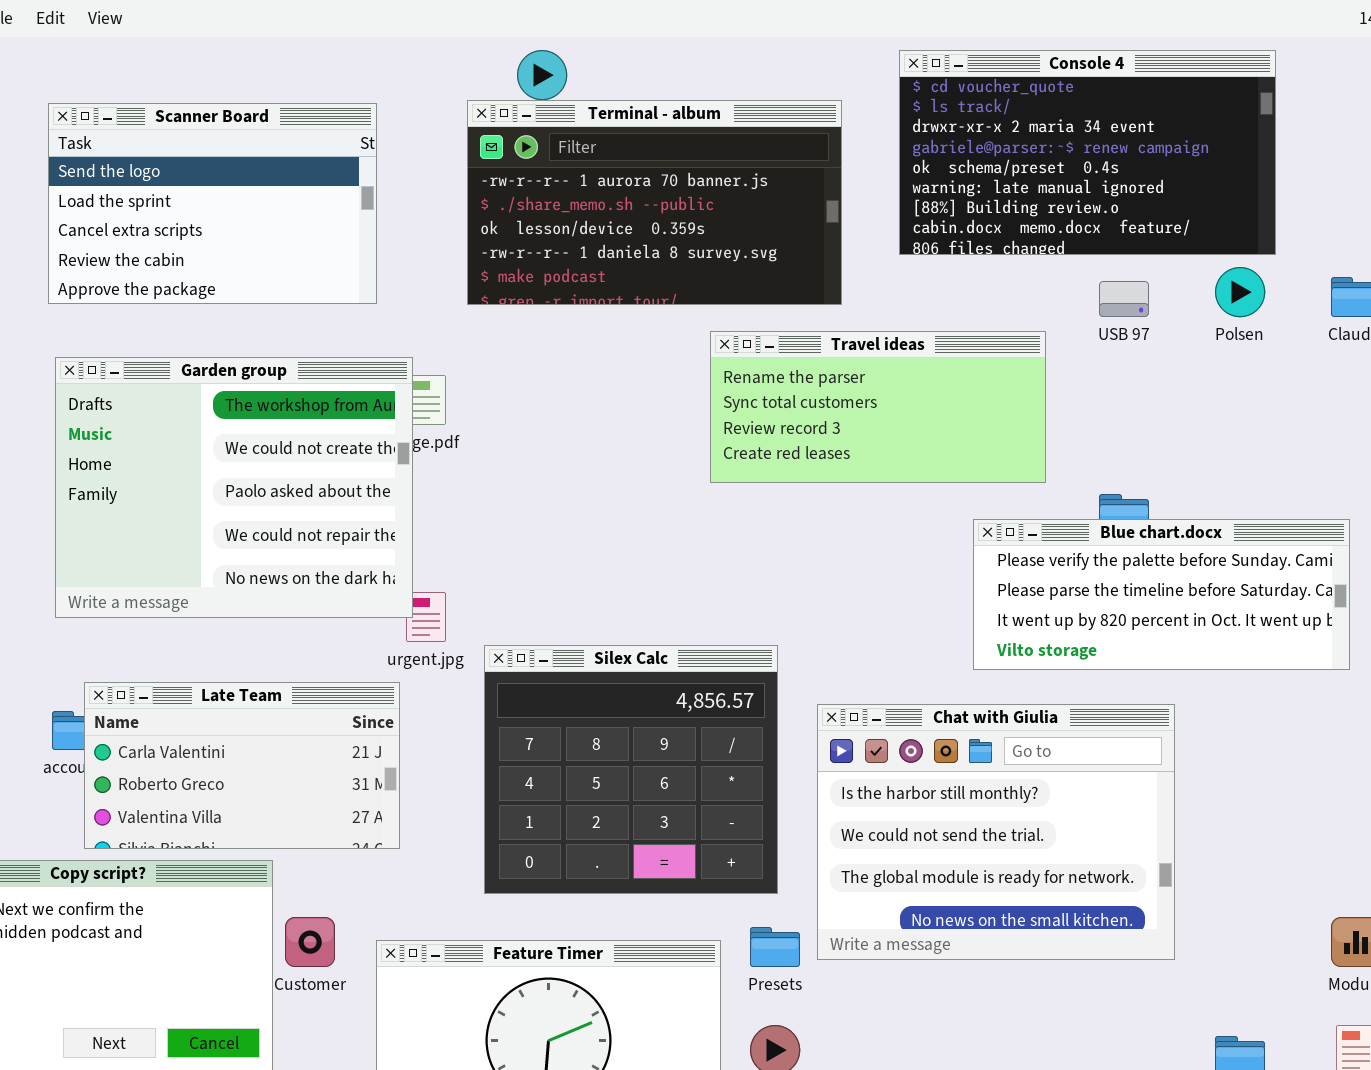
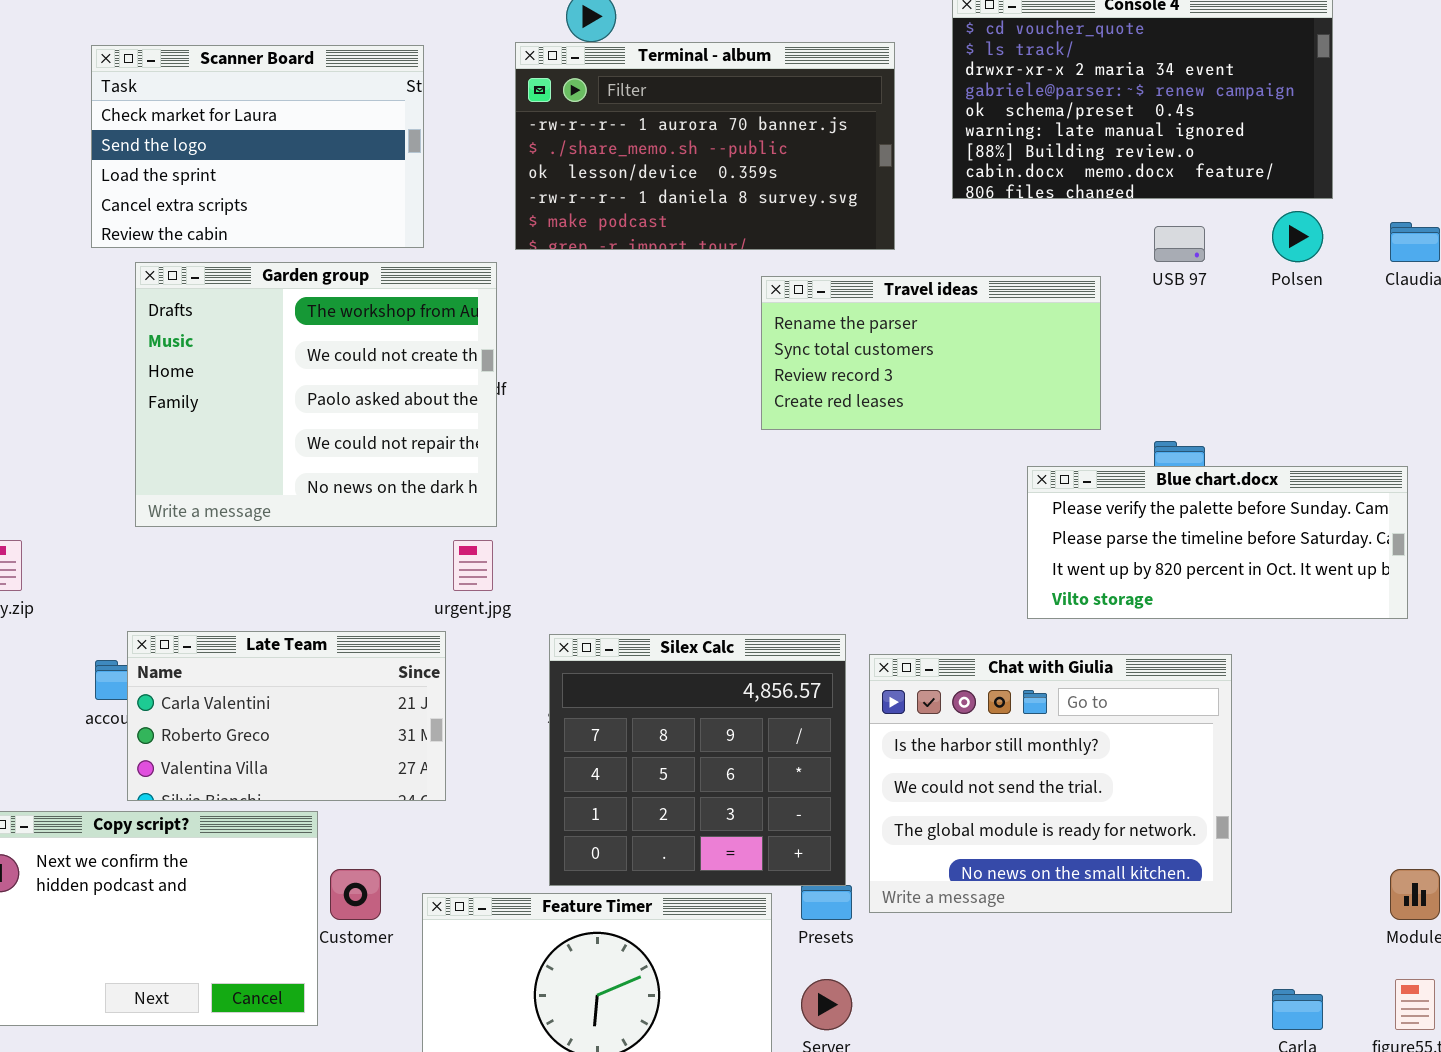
Scanner Board: [48,103,377,304] -> [91,45,424,248], scrolled up 1 row
Garden group: [55,357,413,618] -> [135,262,497,527], moved
Silex Calc: [484,645,778,894] -> [549,634,846,886], moved

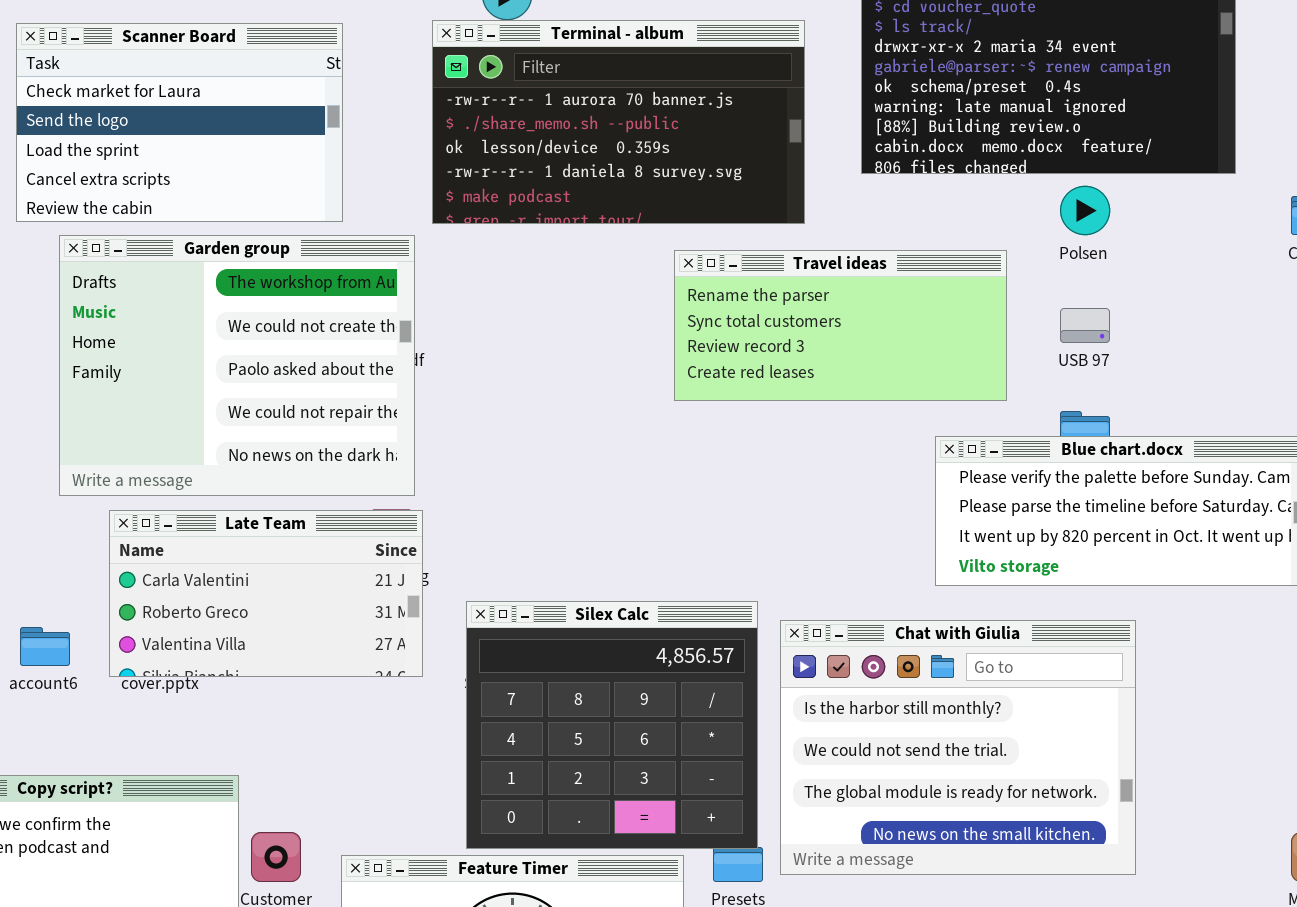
Polsen: [1272,211,1323,262] -> [1060,186,1110,235], moved
USB 97: [1154,226,1205,262] -> [1060,308,1110,343], moved
Late Team: [127,631,446,801] -> [109,510,423,677], moved

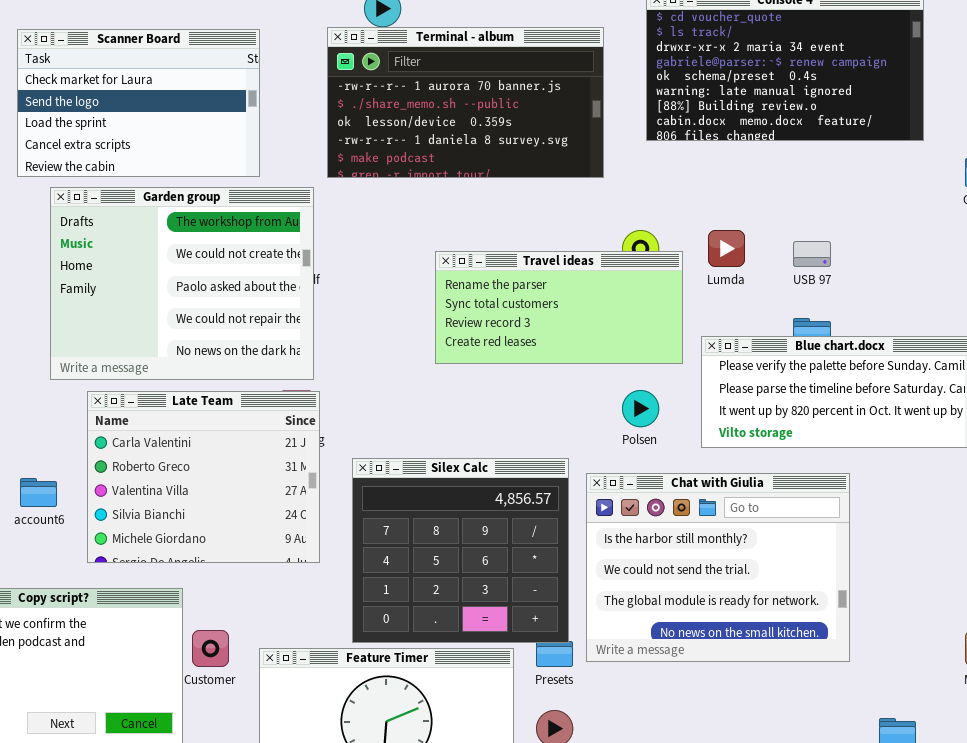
Polsen: [1060,186,1110,235] -> [622,390,659,427], moved
Travel ideas: [674,250,1007,401] -> [435,251,683,364], moved
Late Team: [109,510,423,677] -> [87,391,320,563], resized

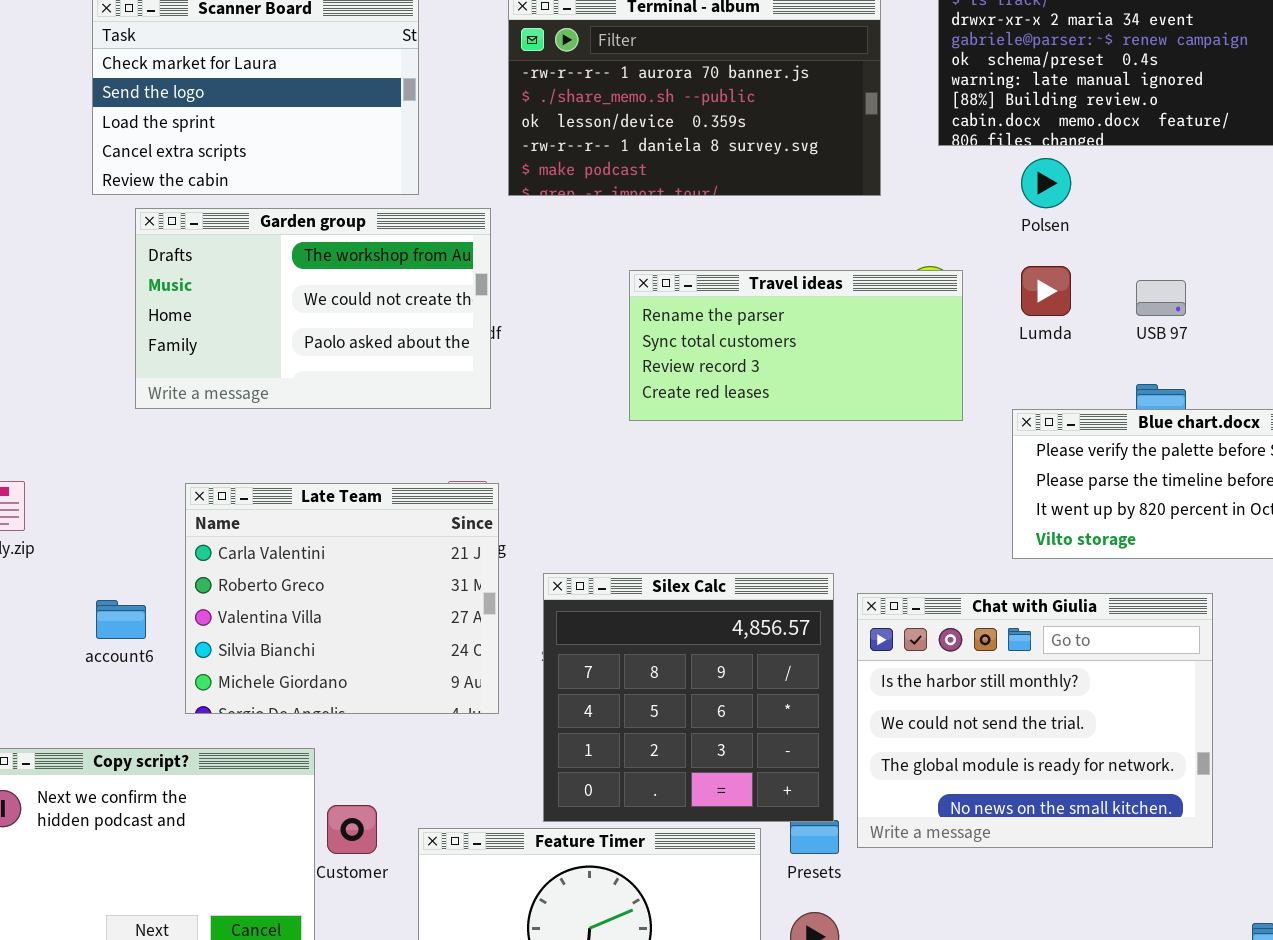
Garden group: [50,187,314,380] -> [135,208,491,409], resized
Travel ideas: [435,251,683,364] -> [629,270,963,421], moved
Polsen: [622,390,659,427] -> [1021,158,1071,208], moved

